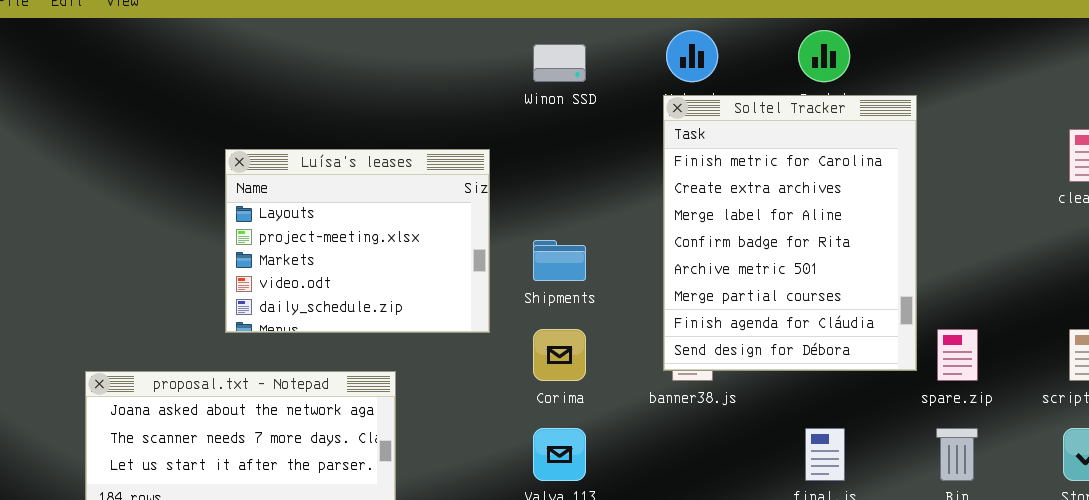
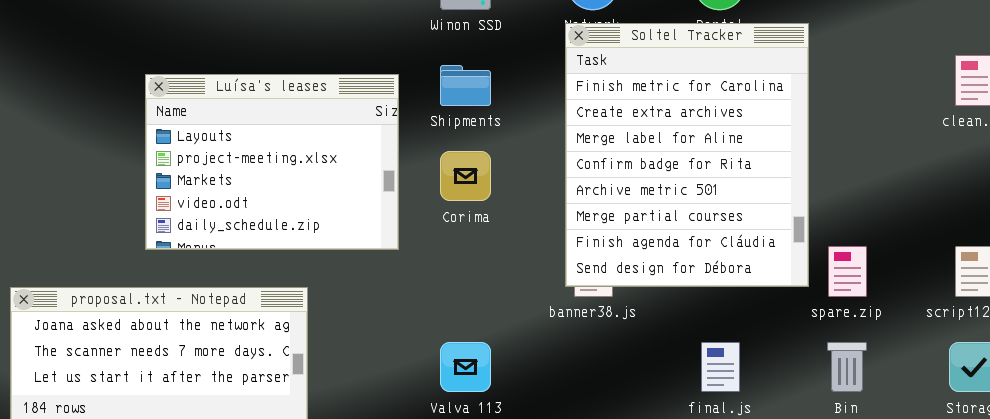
Shipments: [533,240,586,281] -> [440,65,491,106], moved
Corima: [533,329,586,381] -> [440,151,491,201], moved

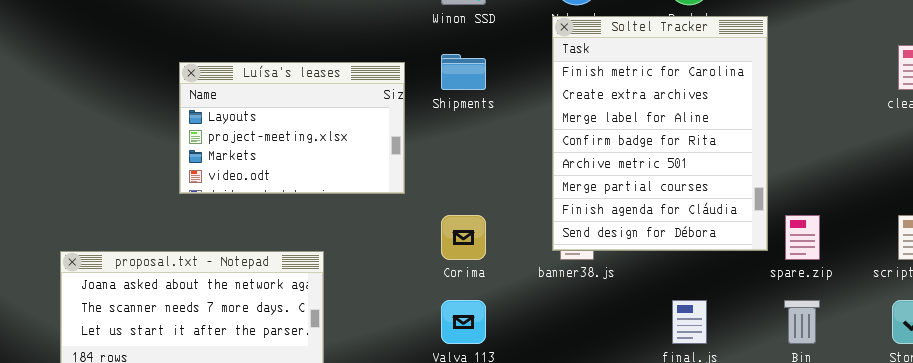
Luísa's leases: [145,74,399,250] -> [179,62,405,194], resized
Corima: [440,151,491,201] -> [441,215,486,260], moved

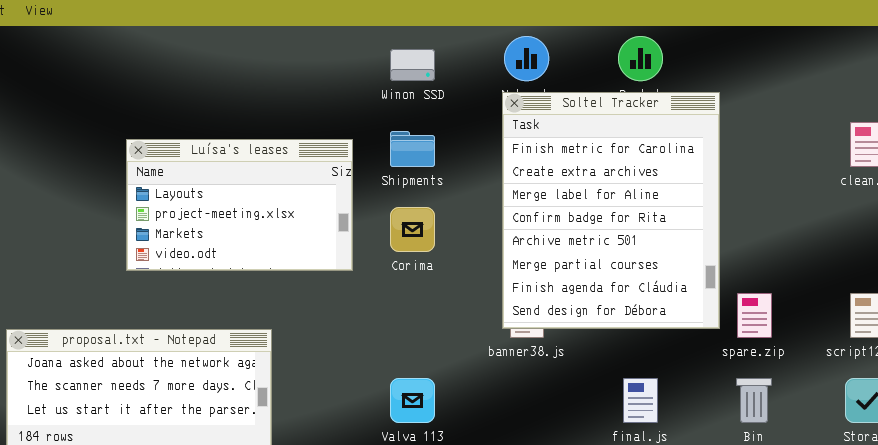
Corima: [441,215,486,260] -> [390,207,435,252], moved

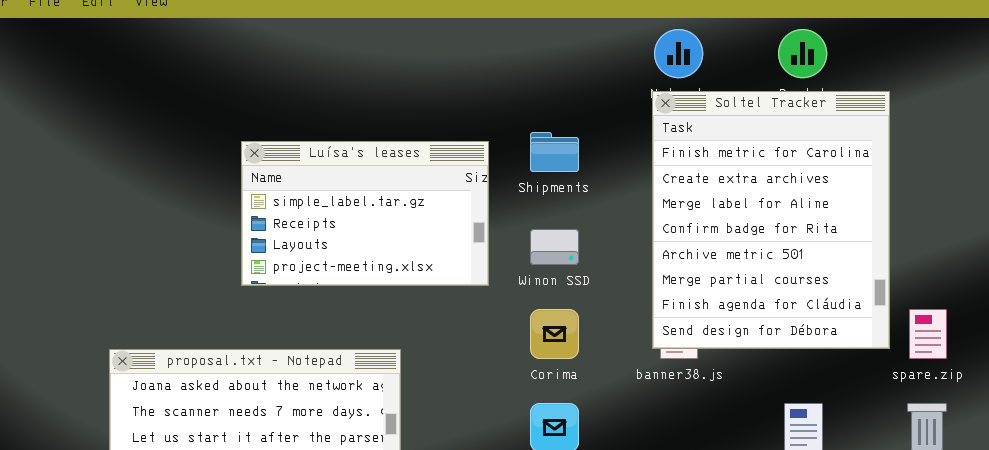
Winon SSD: [390,49,435,81] -> [530,229,579,265], moved
Luísa's leases: [126,139,353,271] -> [241,141,489,286], scrolled up 2 rows
Corima: [390,207,435,252] -> [530,309,579,359], moved

